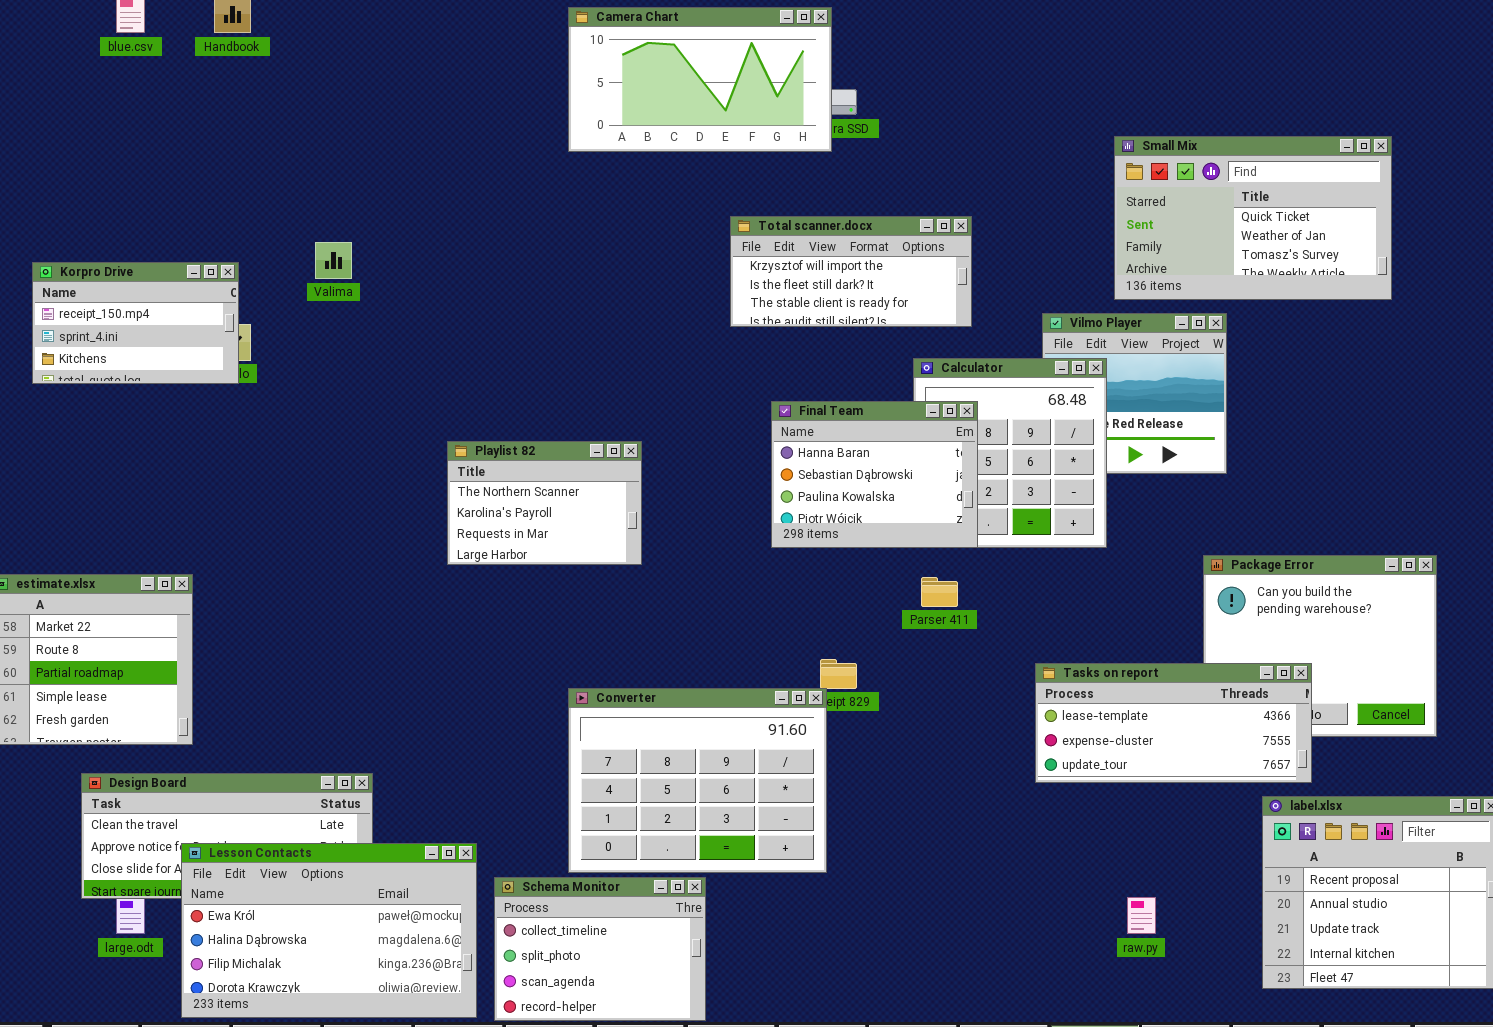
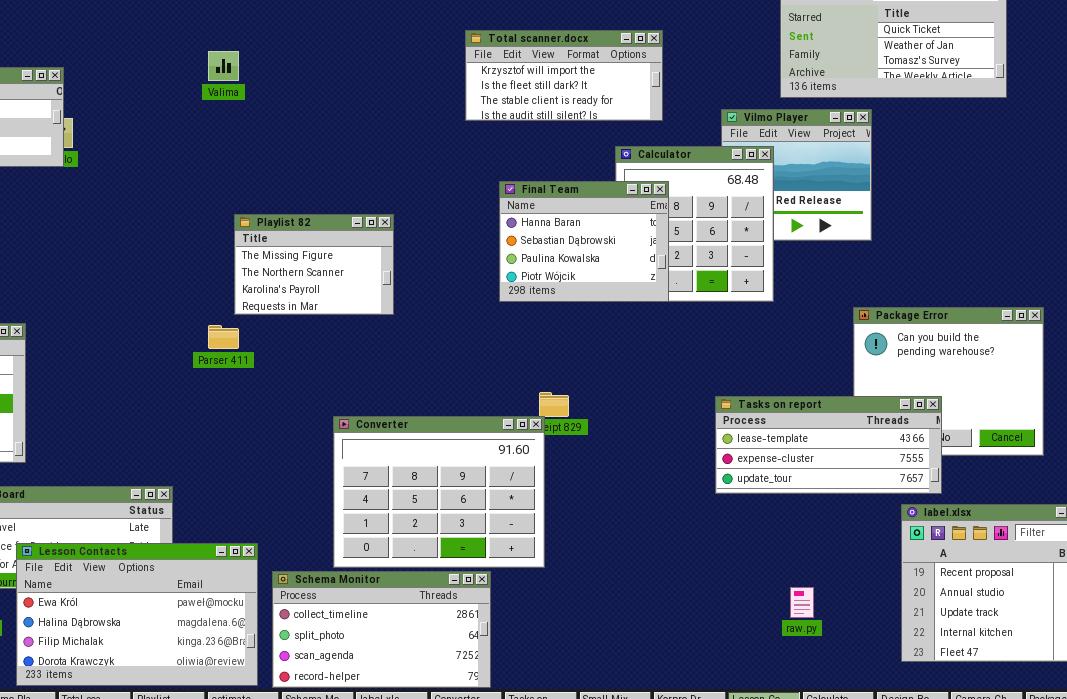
Valima: [315,242,352,279] -> [208,51,239,81], moved
Playlist 82: [447,441,642,565] -> [234,214,394,315], scrolled up 1 row
Parser 411: [921,577,958,607] -> [208,325,239,349], moved
Schema Monitor: [494,877,706,1021] -> [272,571,491,688], resized

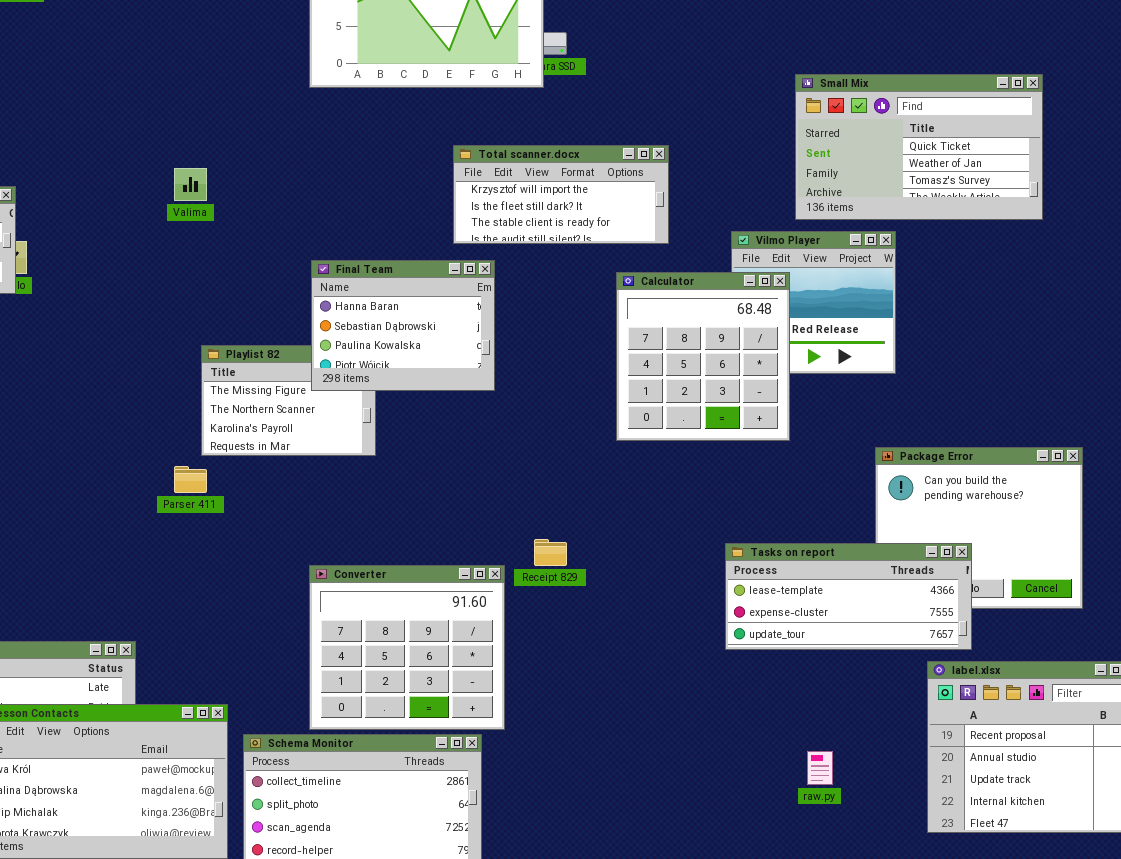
Final Team: [499,181,669,302] -> [311,260,495,391], moved
Converter: [333,416,545,568] -> [309,565,505,730], resized

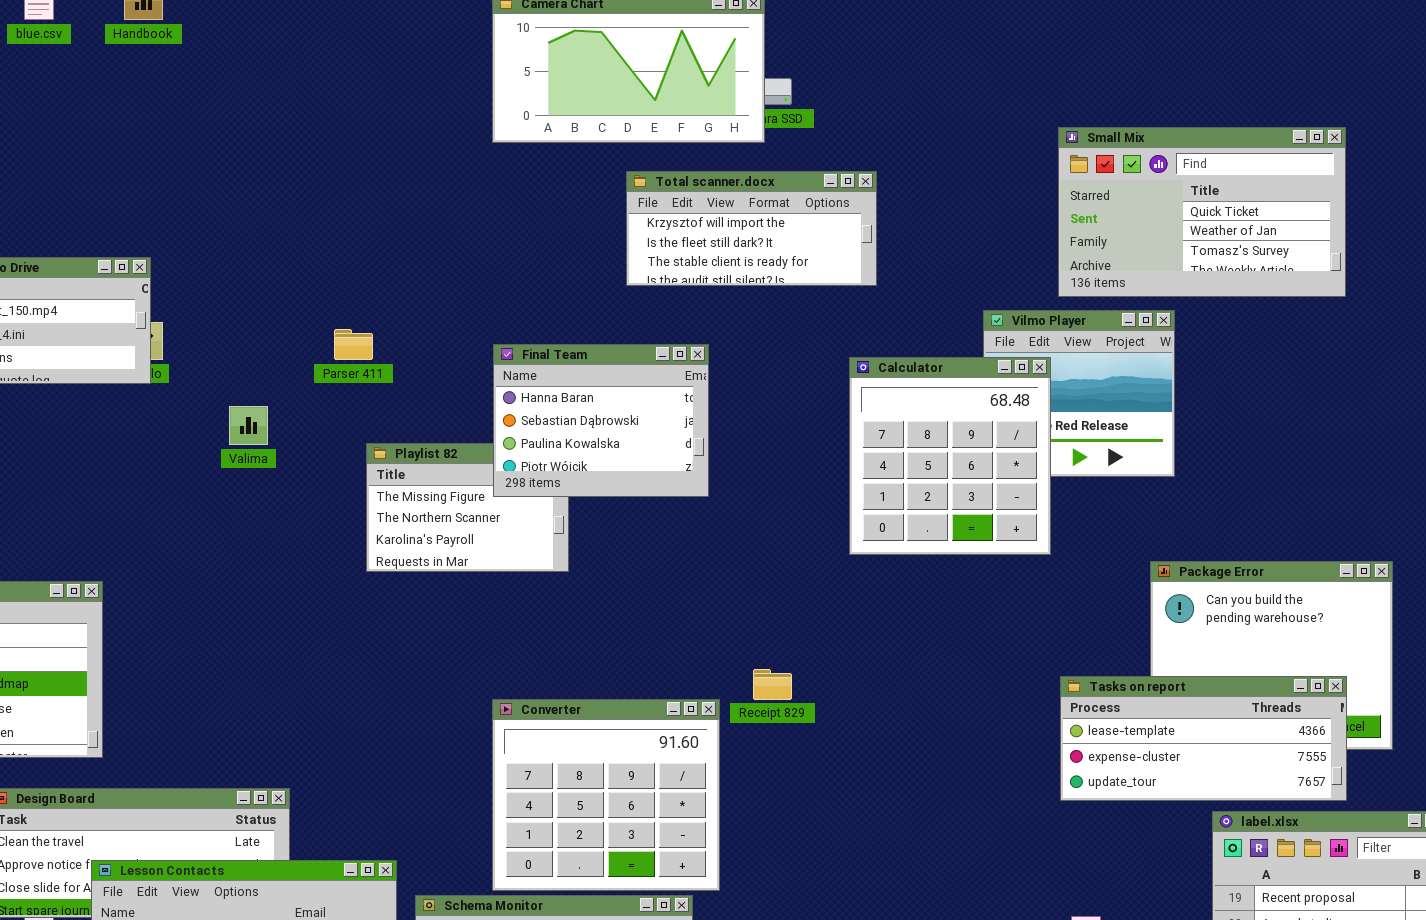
Total scanner.docx: [453,145,669,244] -> [626,171,877,286], moved
Valima: [174,168,207,201] -> [229,406,268,445], moved
Parser 411: [174,466,207,493] -> [334,329,373,360], moved
Tasks on report: [725,543,972,650] -> [1060,676,1347,801], moved

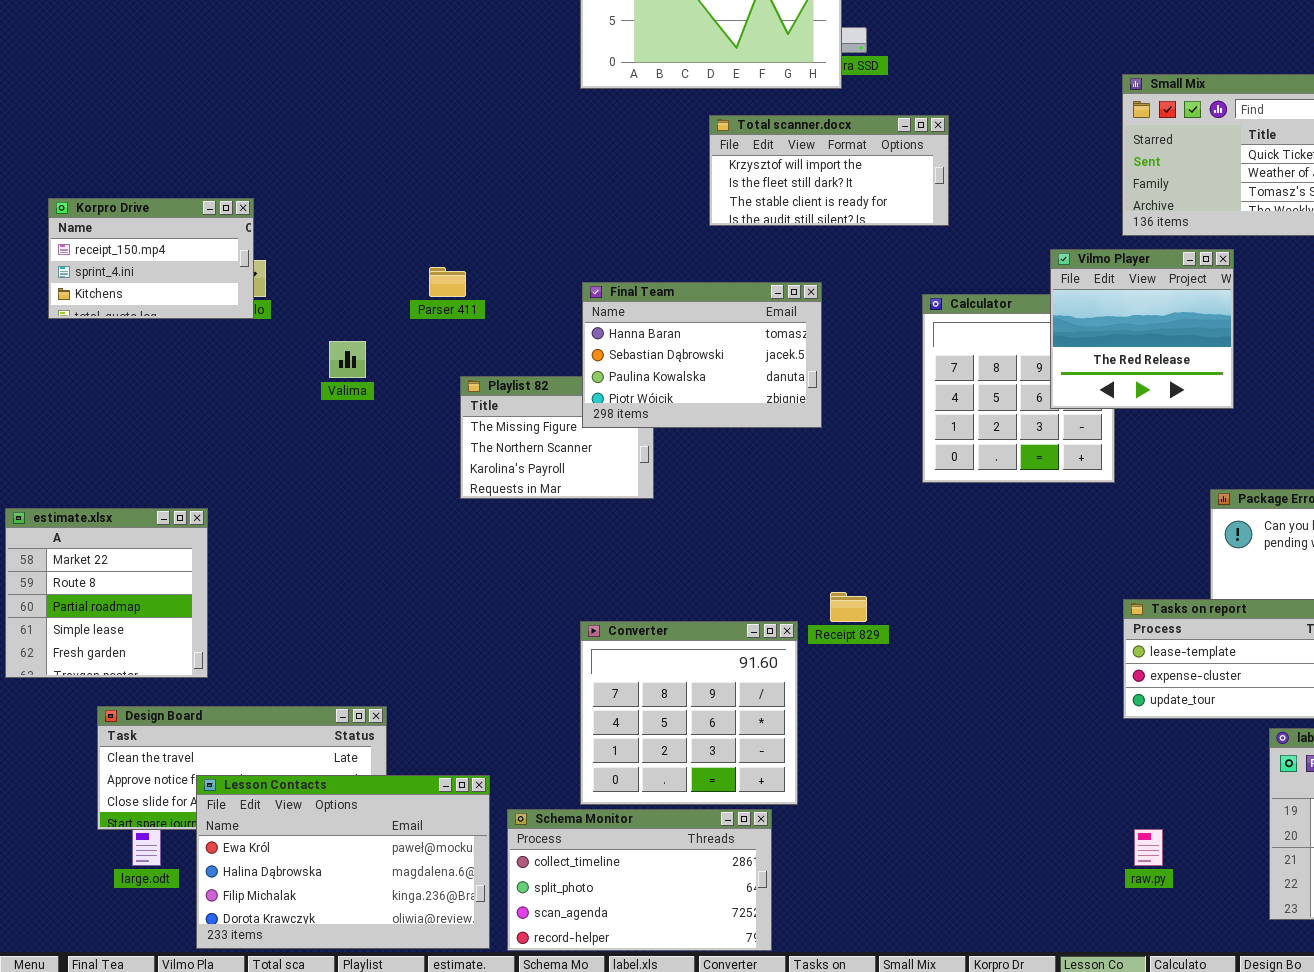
Vilmo Player: [983,310,1175,477] -> [1050,249,1234,409], raised
Final Team: [493,344,709,497] -> [582,282,822,428], resized

